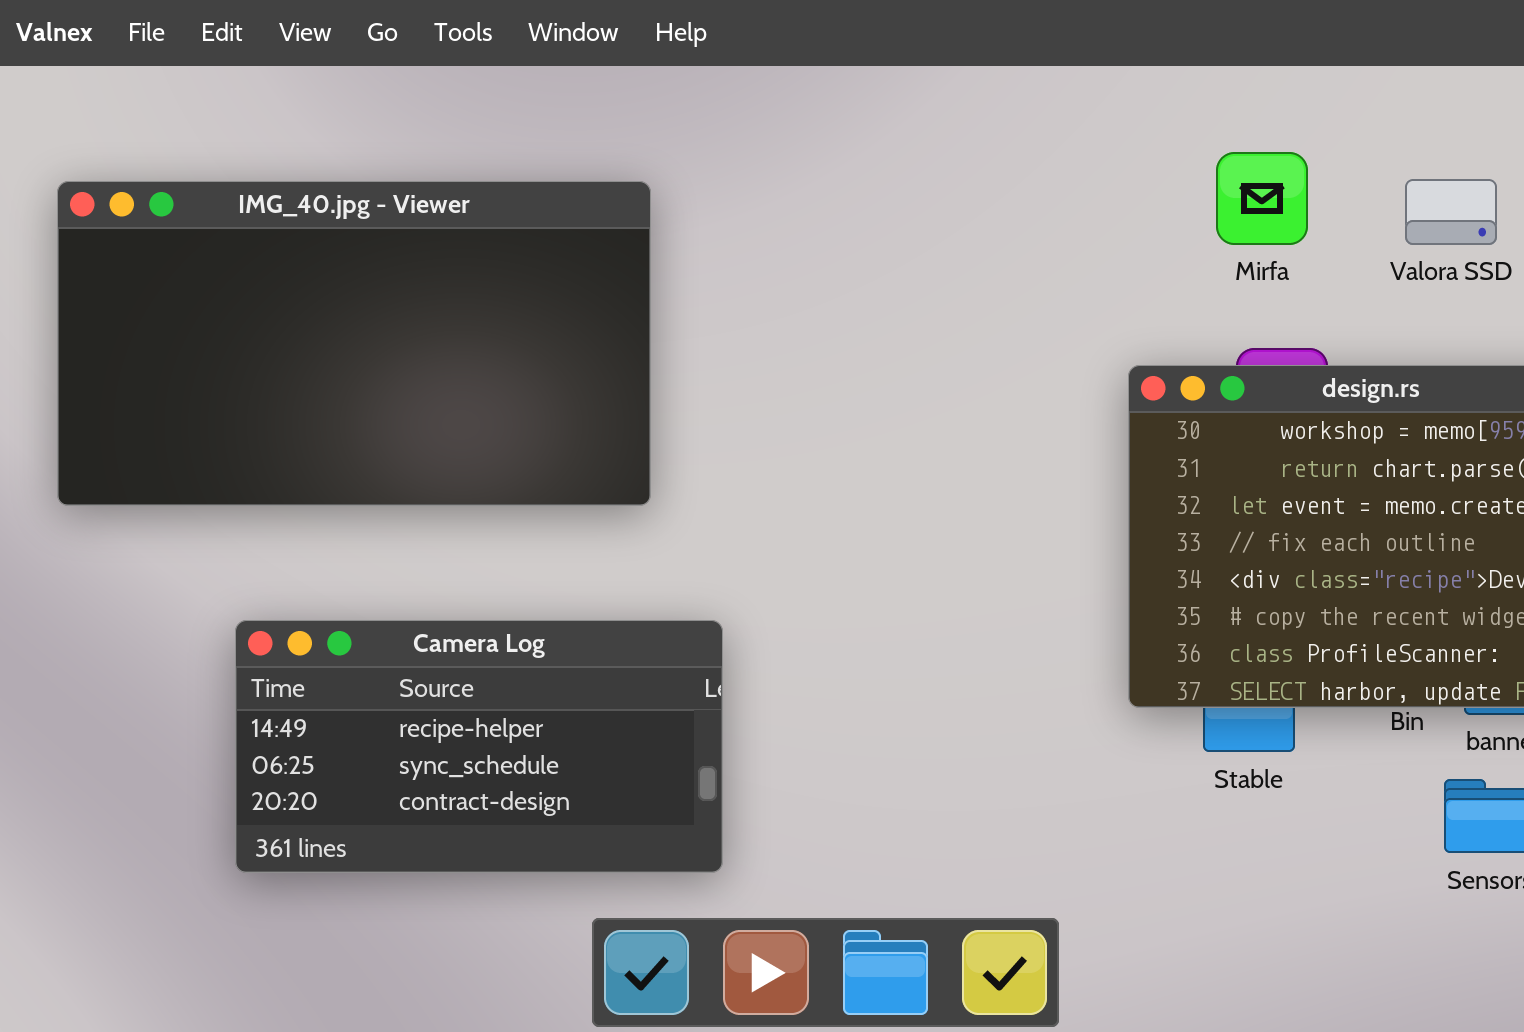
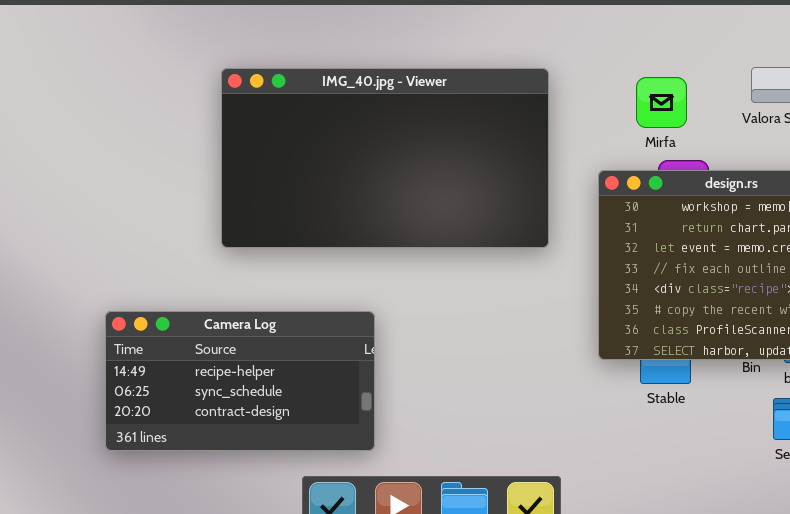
Mirfa: [1216,152,1308,245] -> [636,77,687,128], moved
IMG_40.jpg - Viewer: [57,181,651,506] -> [221,68,549,248], moved

